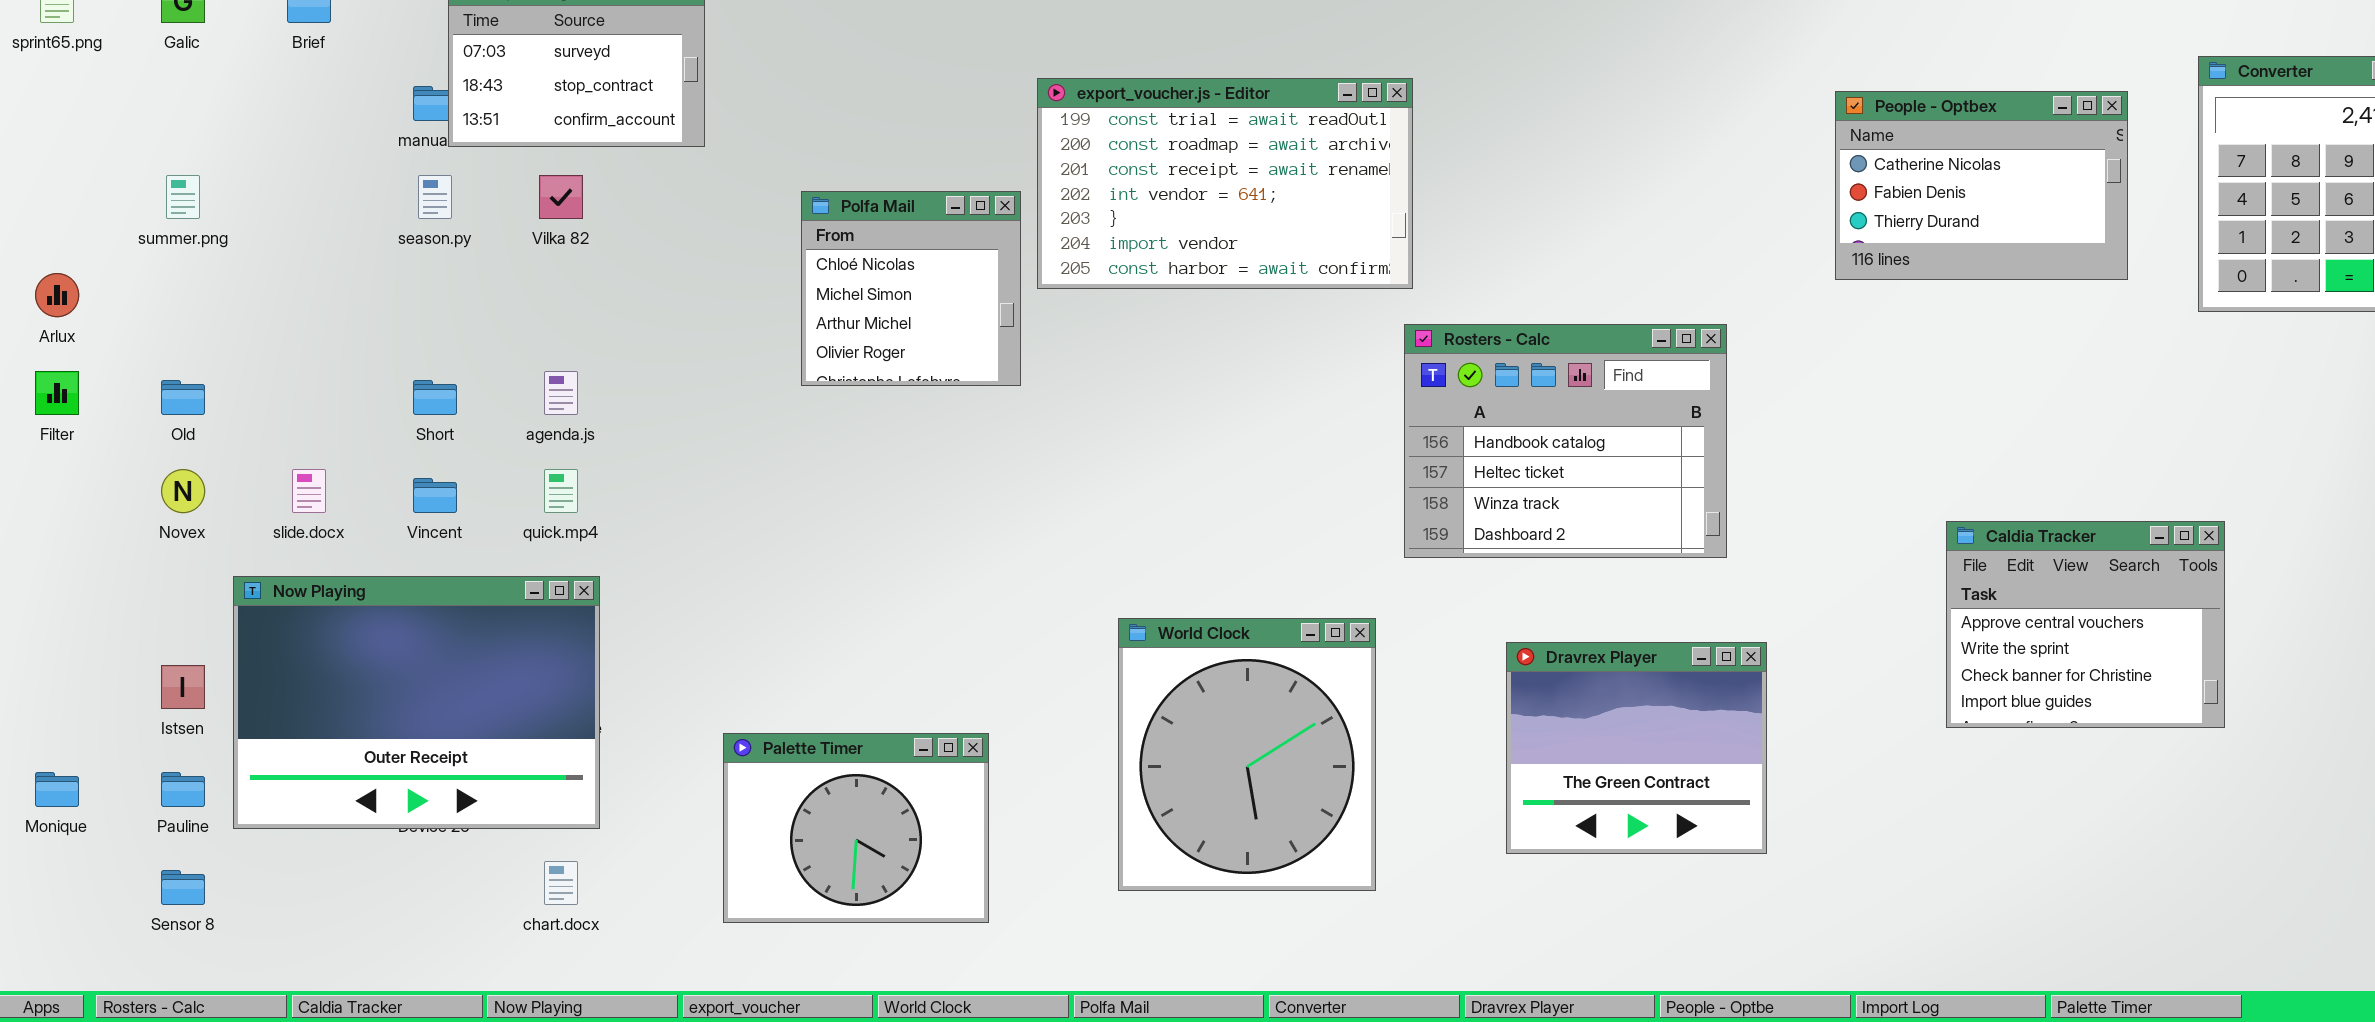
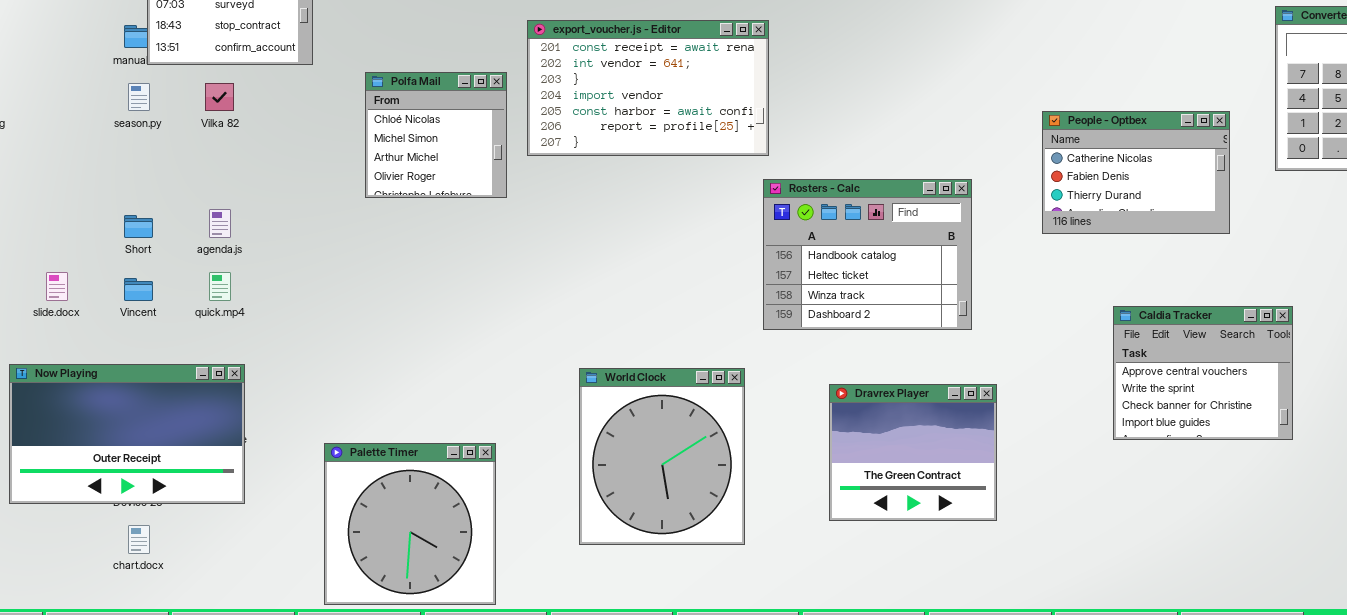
export_voucher.js - Editor: [1037,78,1413,289] -> [527,20,769,156], scrolled down 2 rows
People - Optbex: [1835,91,2128,280] -> [1042,111,1230,234], moved
Polfa Mail: [801,191,1021,386] -> [365,72,507,198], moved
Now Playing: [233,576,600,829] -> [9,364,245,504], resized
Palette Timer: [723,733,989,923] -> [324,443,496,605], resized
chart.docx: [544,861,578,905] -> [128,525,150,554], moved

